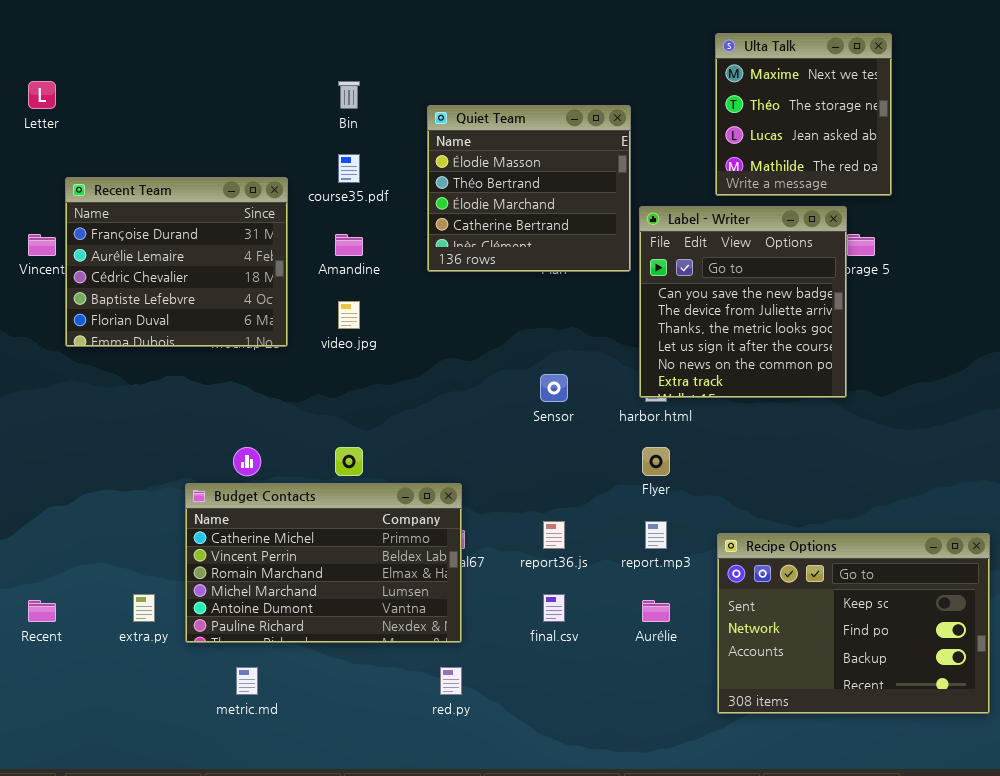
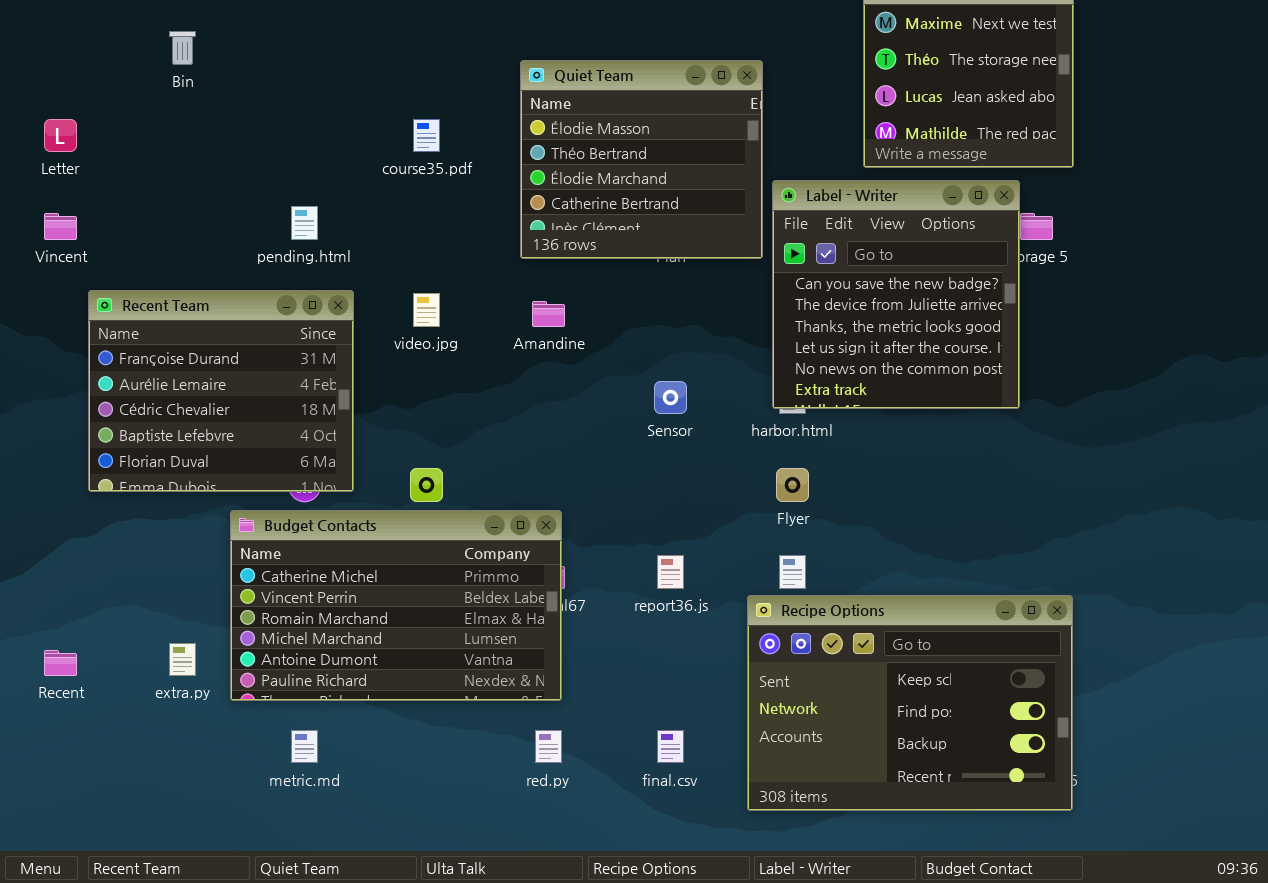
Letter: [28,81,56,109] -> [44,119,77,152], moved
Bin: [338,81,360,109] -> [169,31,196,65], moved
Recent Team: [65,177,288,347] -> [88,290,354,492], moved
Amandine: [335,234,363,256] -> [532,301,565,327], moved
Recipe Options: [717,533,990,714] -> [747,595,1073,811], moved
final.csv: [543,594,565,622] -> [657,730,684,763], moved

